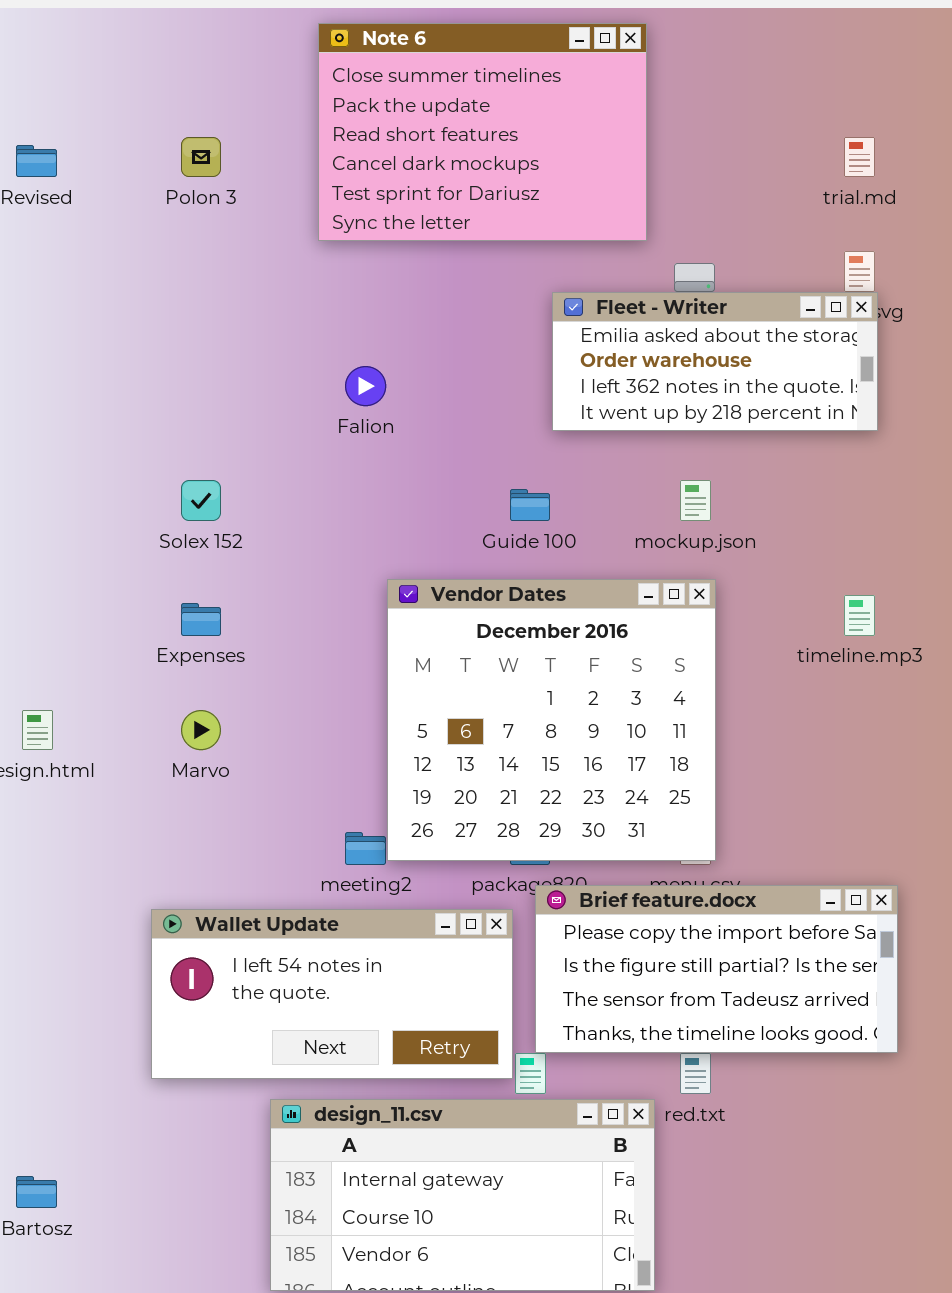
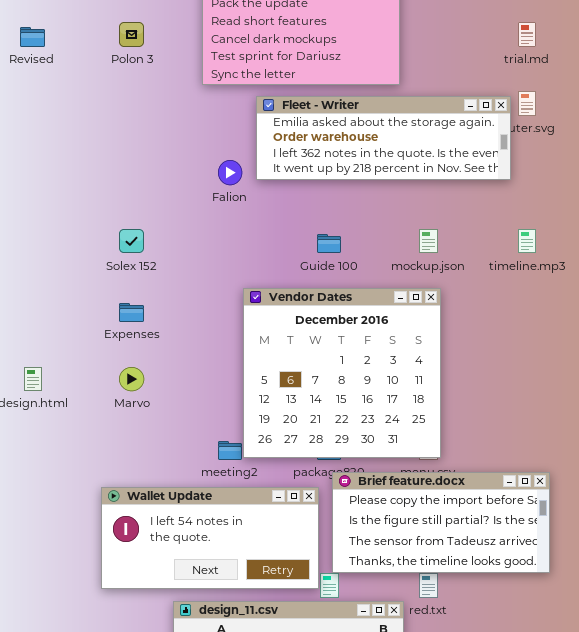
Fleet - Writer: [552,292,878,431] -> [256,96,511,180], moved, resized
timeline.mp3: [844,595,875,636] -> [518,229,536,253], moved

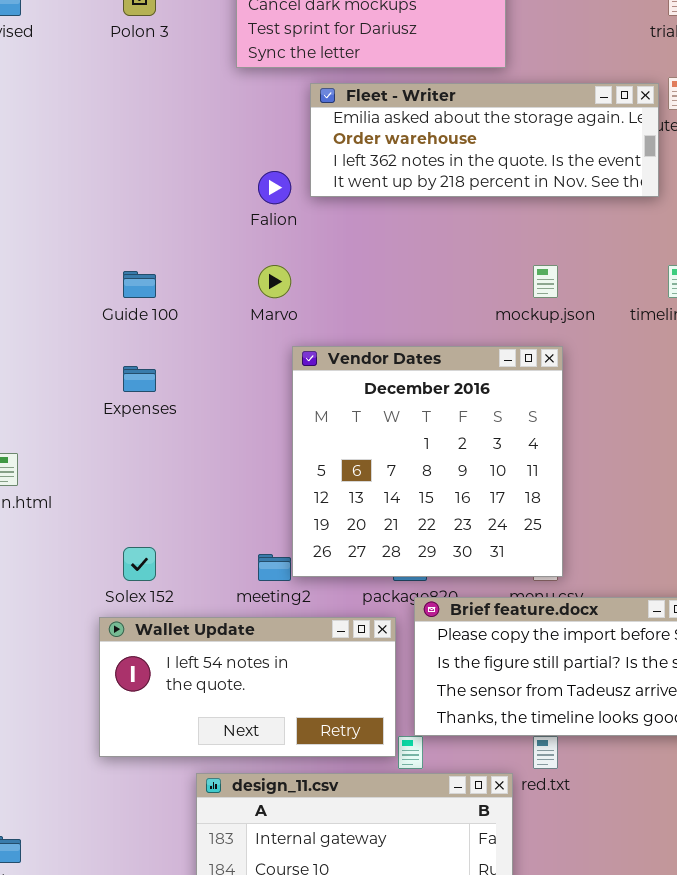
Solex 152: [119,229,144,253] -> [123,547,156,581], moved
Guide 100: [317,234,341,253] -> [123,271,156,298], moved
Marvo: [119,367,144,391] -> [258,265,291,298], moved

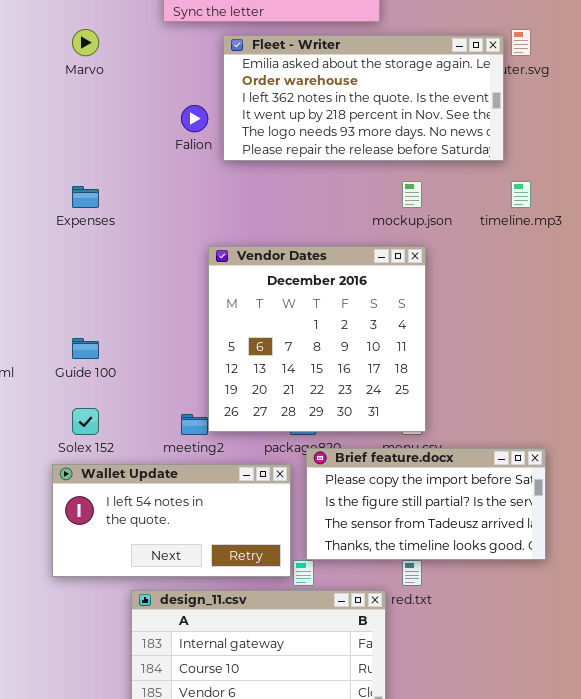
Fleet - Writer: [310,83,659,197] -> [223,35,504,161], resized
Marvo: [258,265,291,298] -> [72,29,99,56], moved
Guide 100: [123,271,156,298] -> [72,338,99,359], moved
Expenses: [123,366,156,392] -> [72,186,99,208], moved

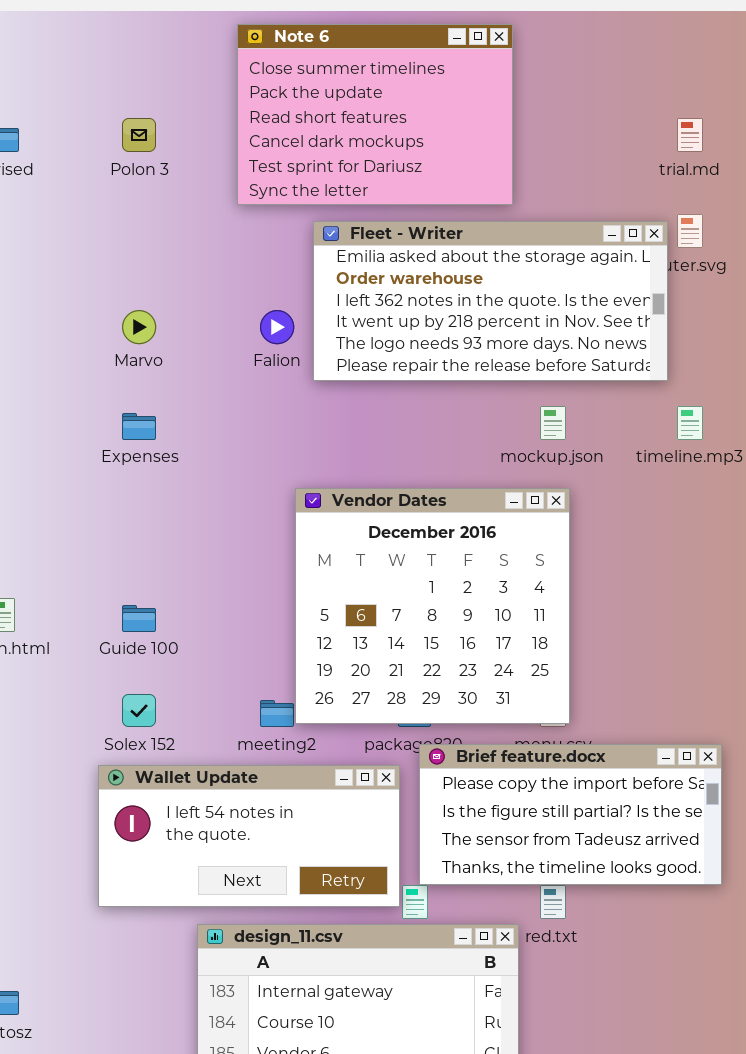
Marvo: [72,29,99,56] -> [122,310,156,344], moved

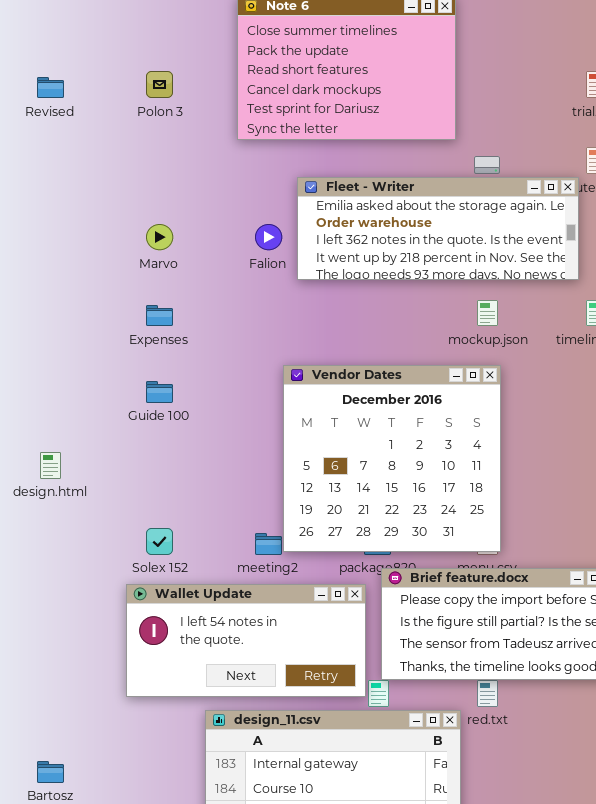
Fleet - Writer: [313,221,668,381] -> [297,177,579,280], resized
Guide 100: [122,605,156,632] -> [146,381,173,403], moved

